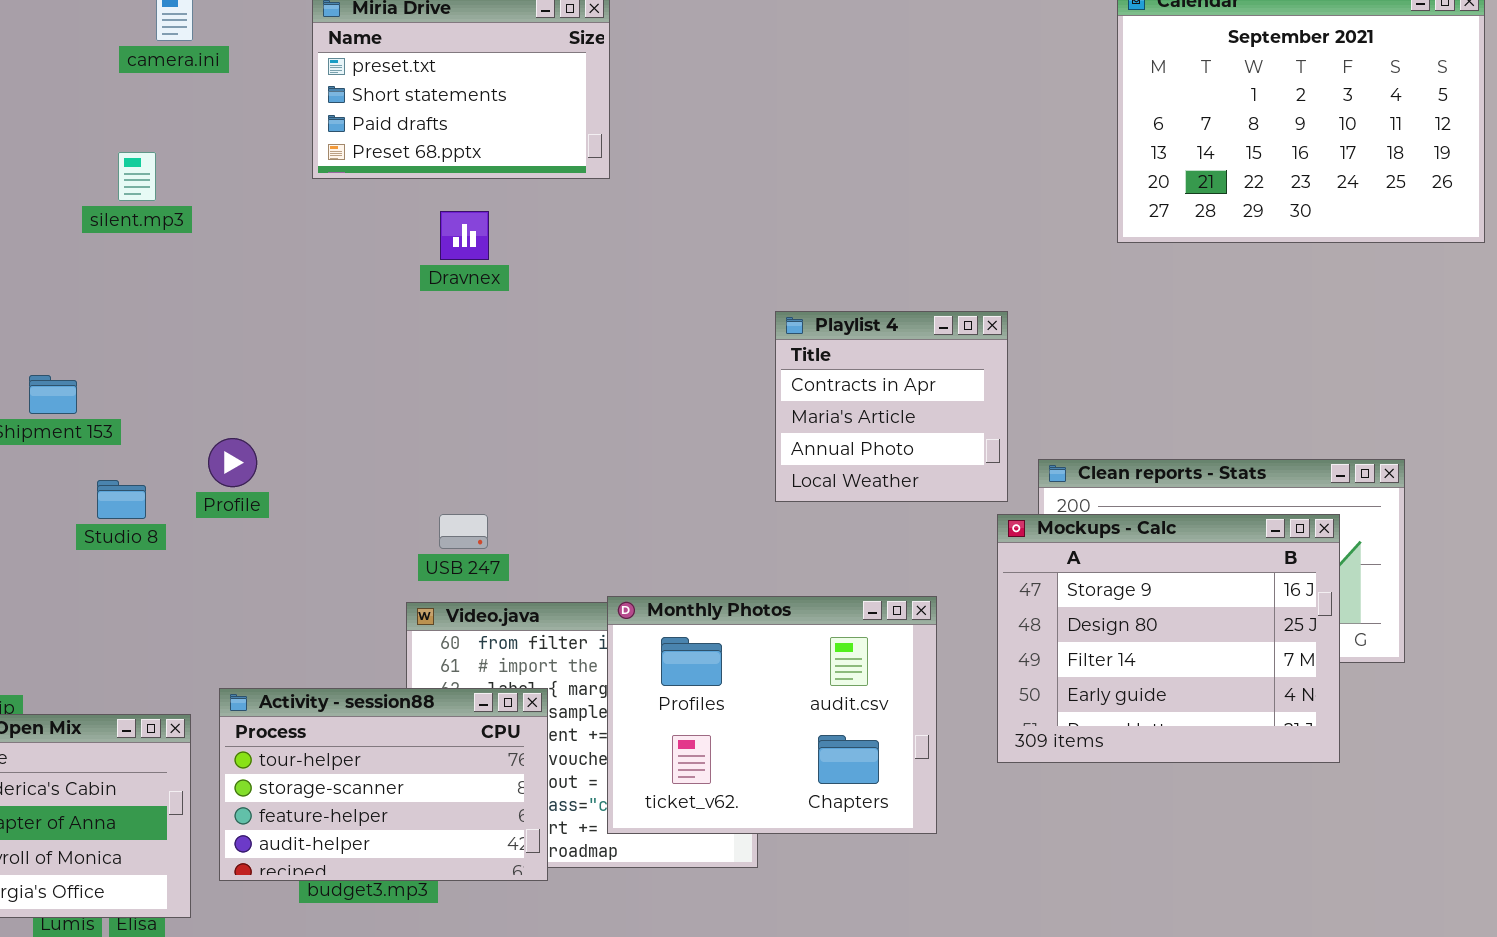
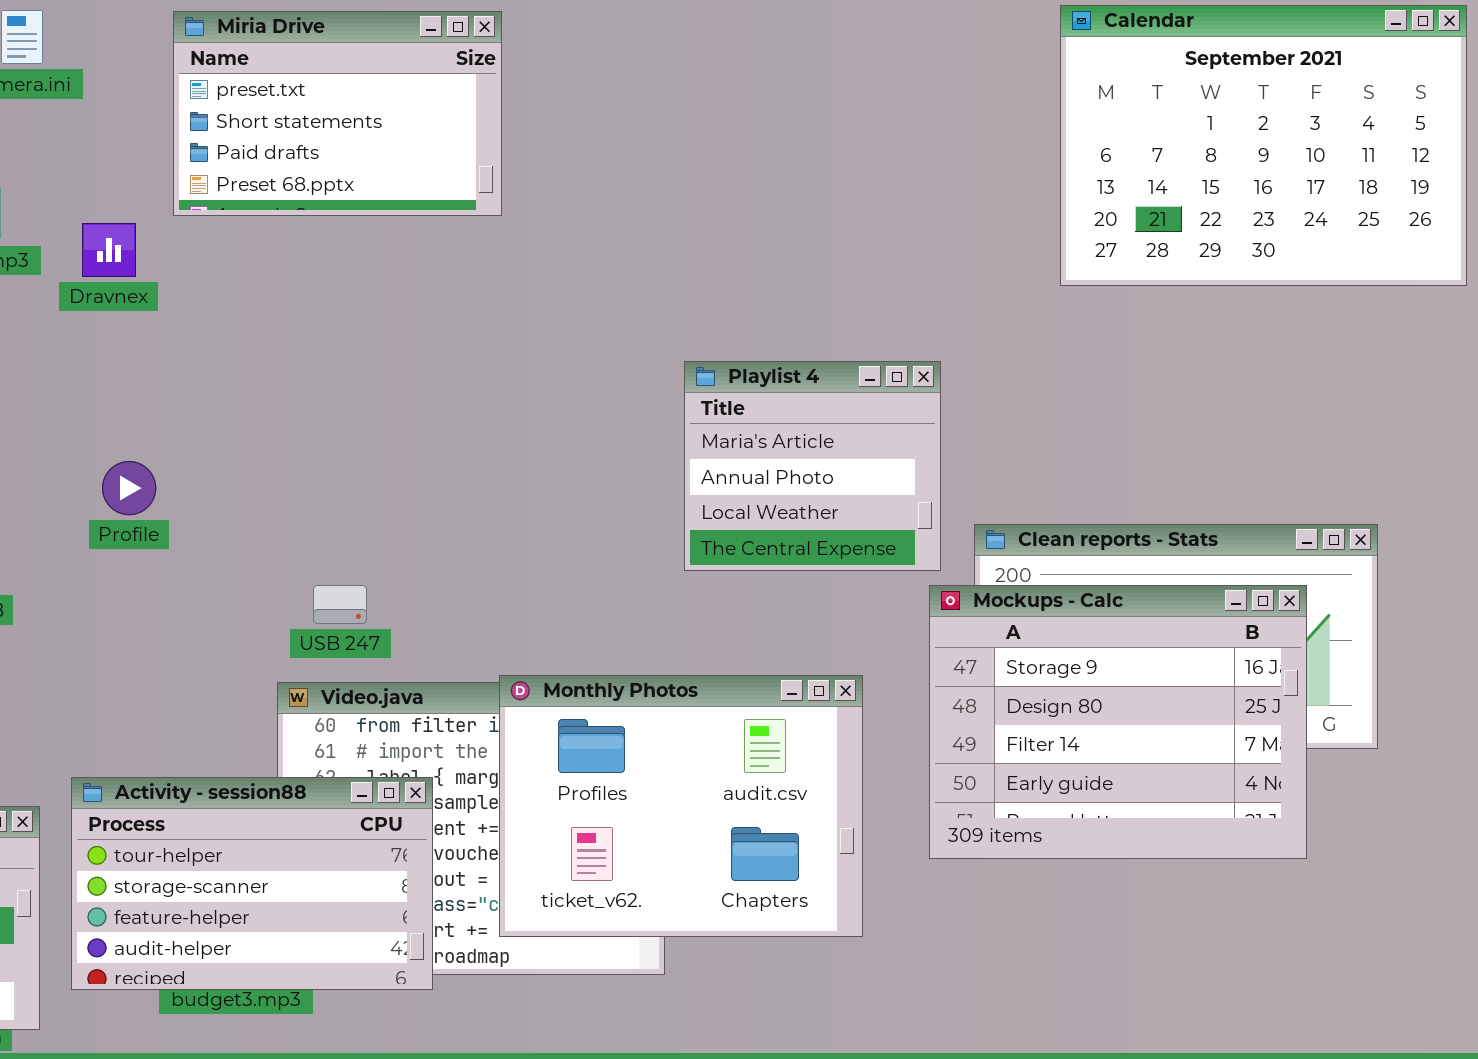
Dravnex: [440,211,489,260] -> [82,223,136,277], moved
Playlist 4: [775,311,1008,502] -> [684,361,941,571], scrolled down 1 row
Profile: [208,438,257,487] -> [102,461,156,515], moved

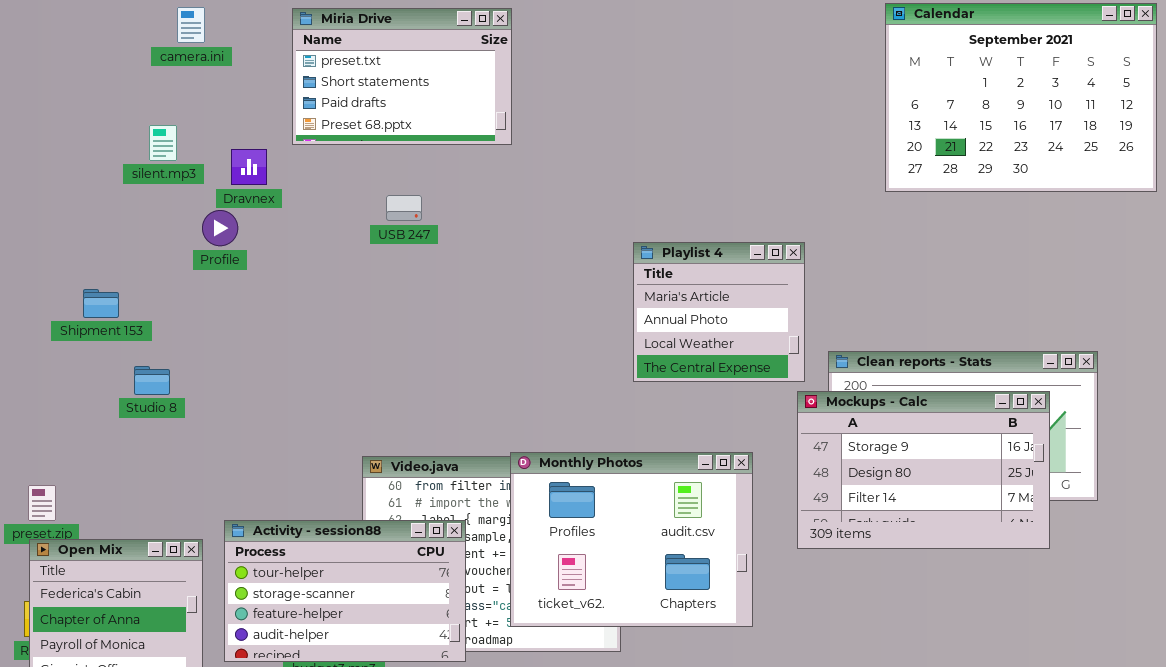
Profile: [102,461,156,515] -> [202,210,238,246], moved
USB 247: [313,585,367,624] -> [386,195,422,221], moved
Mockups - Calc: [929,585,1307,859] -> [797,391,1050,549], resized

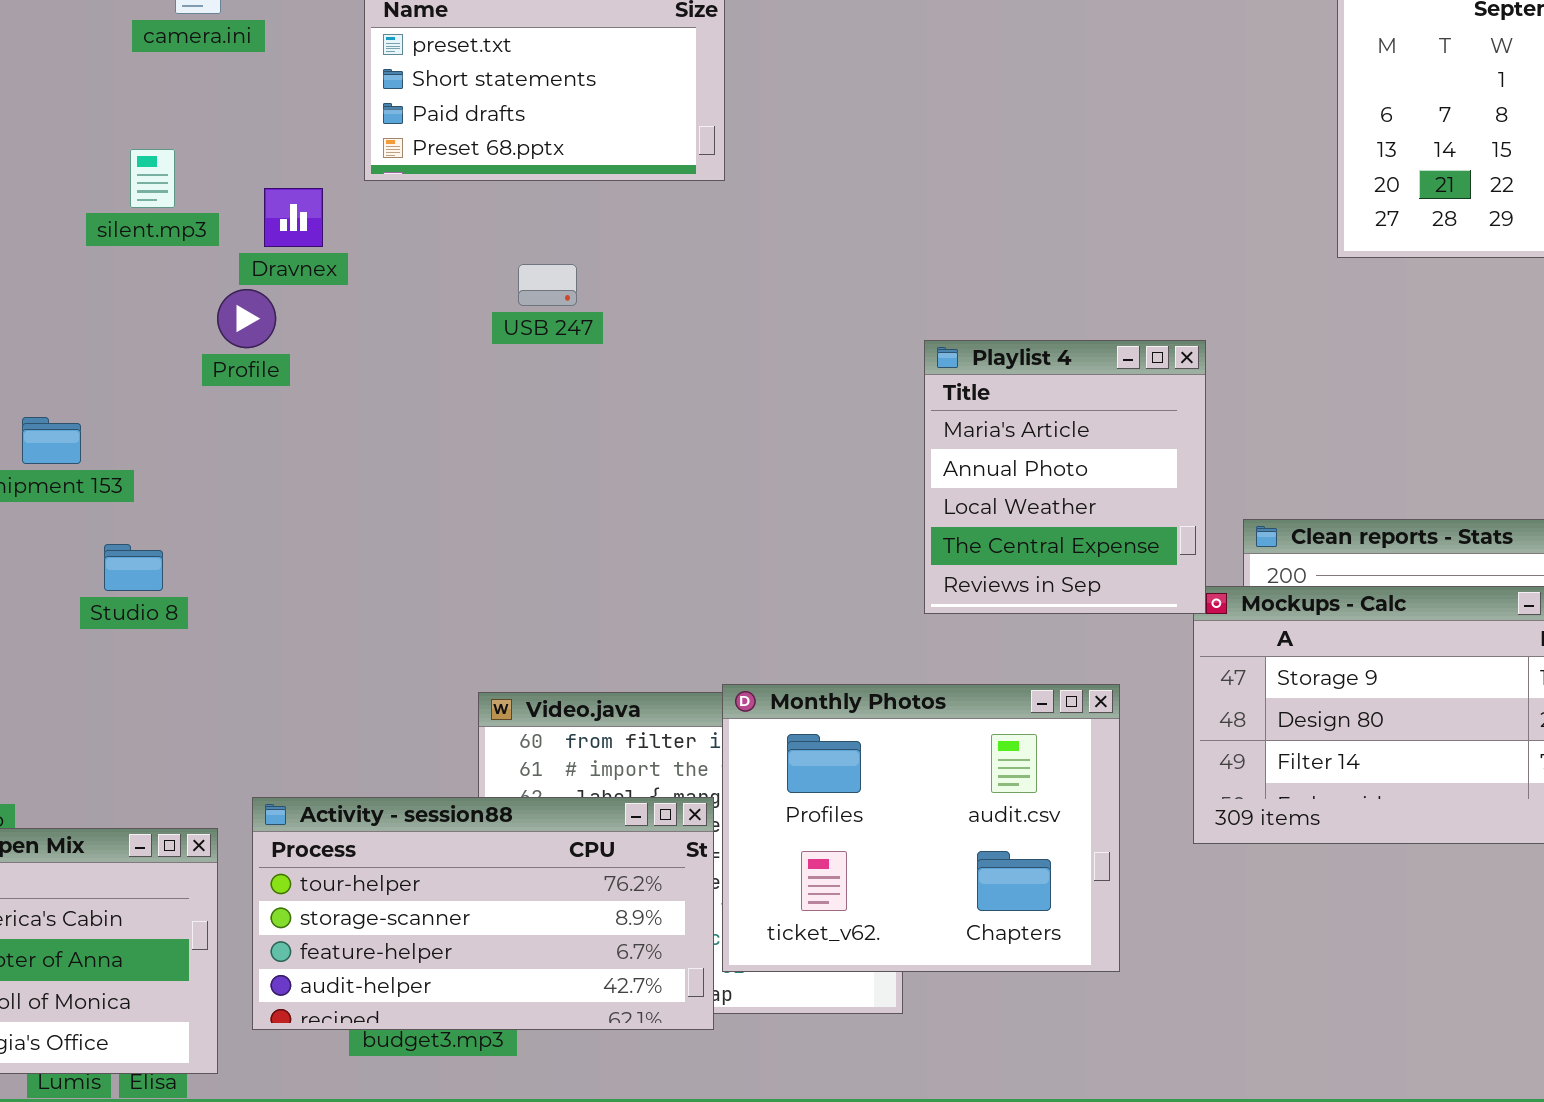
Playlist 4: [633,242,805,382] -> [924,340,1206,614], resized
Activity - session88: [224,520,466,662] -> [252,797,714,1030], resized

